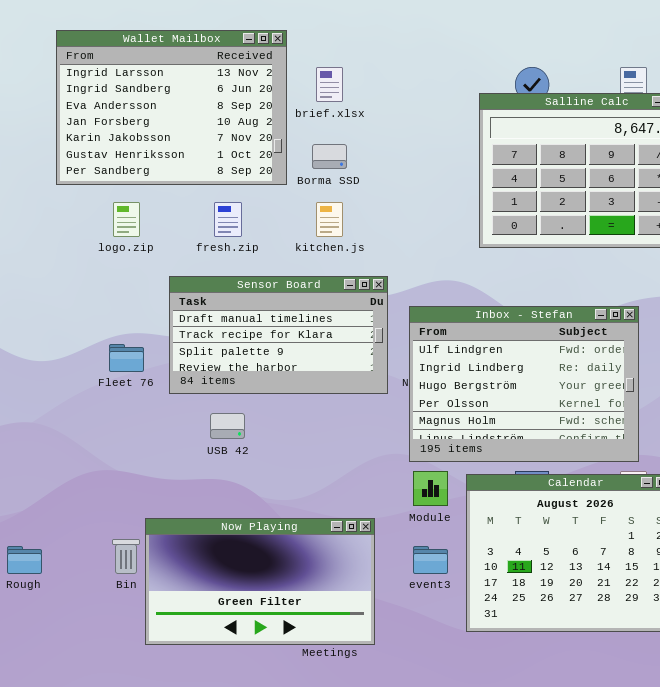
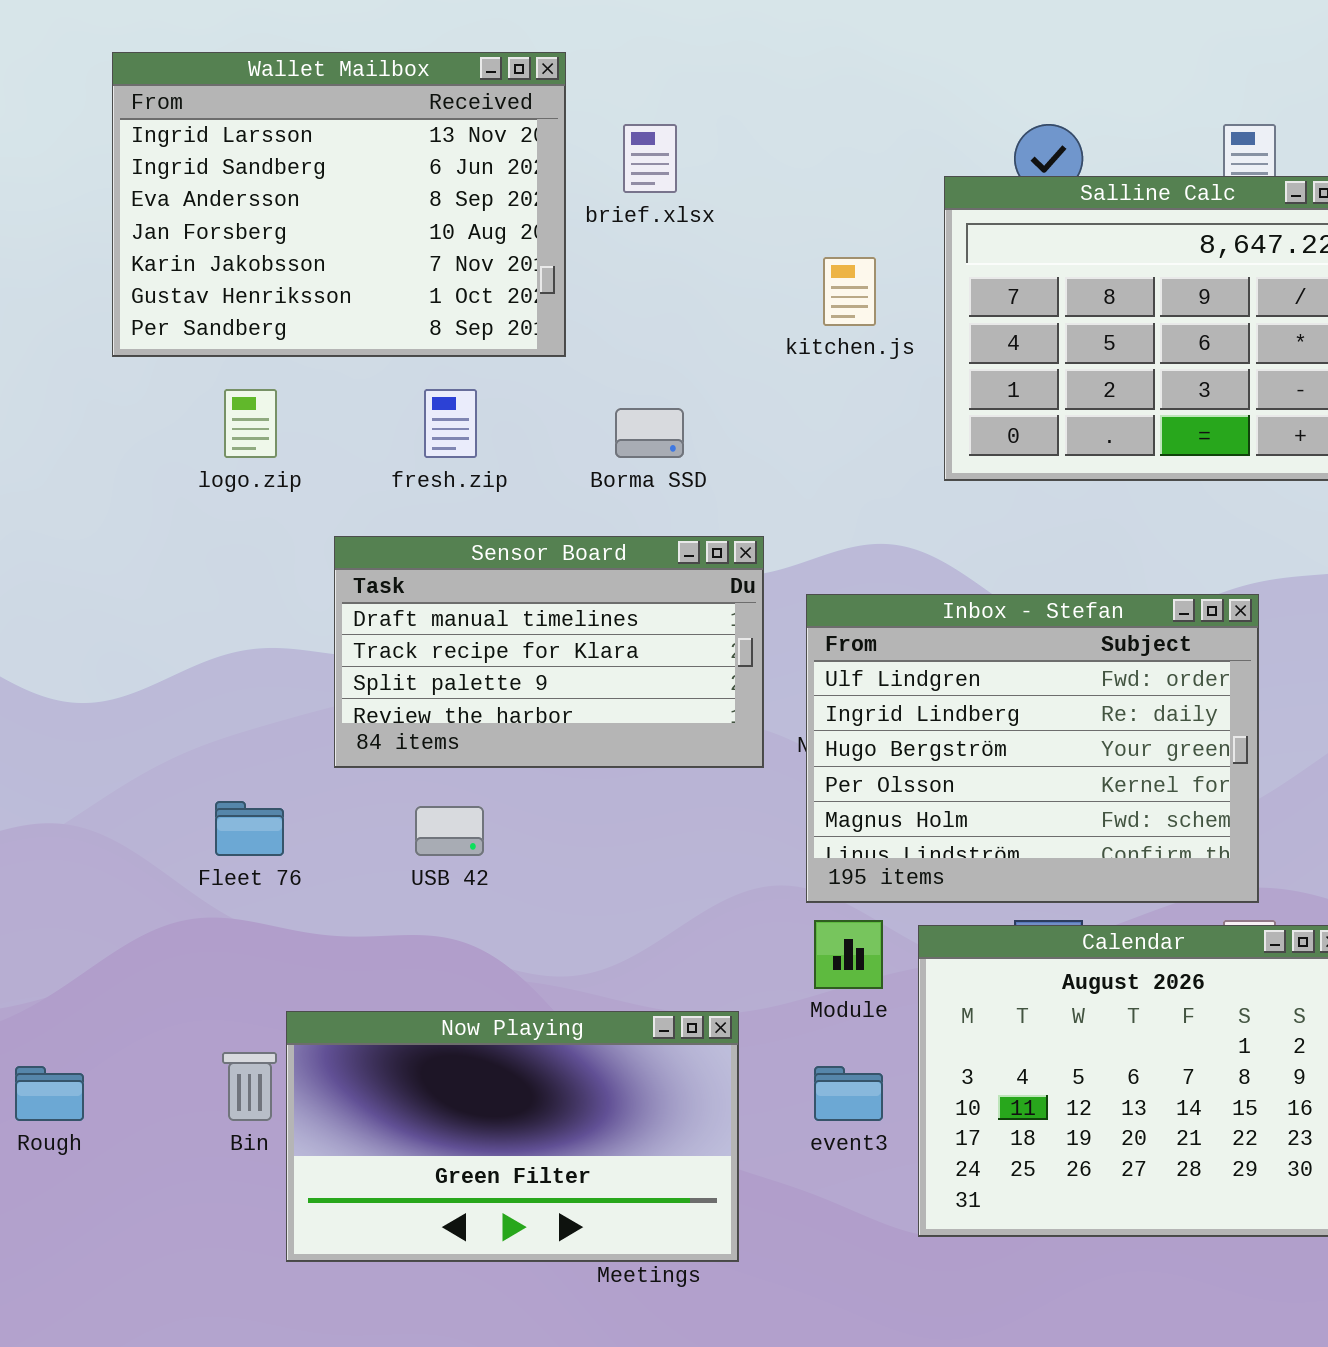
Borma SSD: [312,144,347,169] -> [615,408,684,458], moved
kitchen.js: [316,202,343,237] -> [823,257,876,326], moved
Fleet 76: [109,344,144,372] -> [215,801,284,856], moved

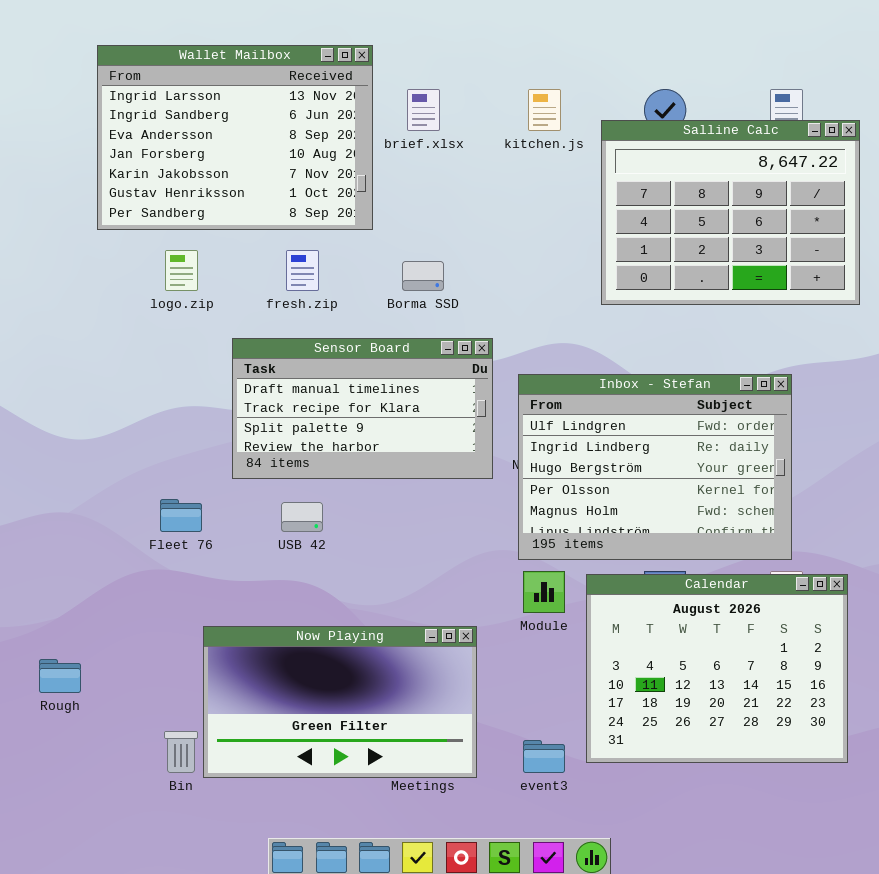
kitchen.js: [823,257,876,326] -> [528,89,561,131], moved
Bin: [222,1052,277,1121] -> [164,731,198,773], moved
event3: [814,1066,883,1121] -> [523,740,565,773], moved

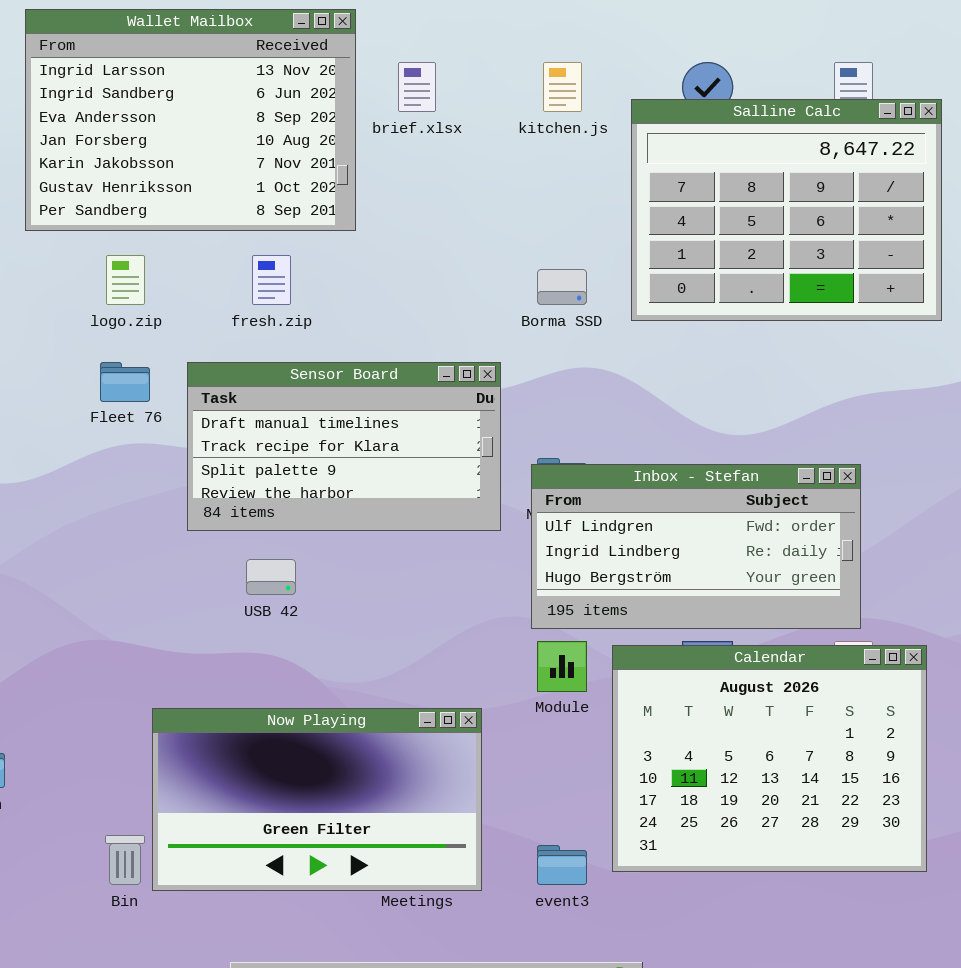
Borma SSD: [402,261,444,291] -> [537,269,587,305], moved
Inbox - Stefan: [518,374,792,560] -> [531,464,861,629], resized
Fleet 76: [160,499,202,532] -> [100,362,150,402], moved

